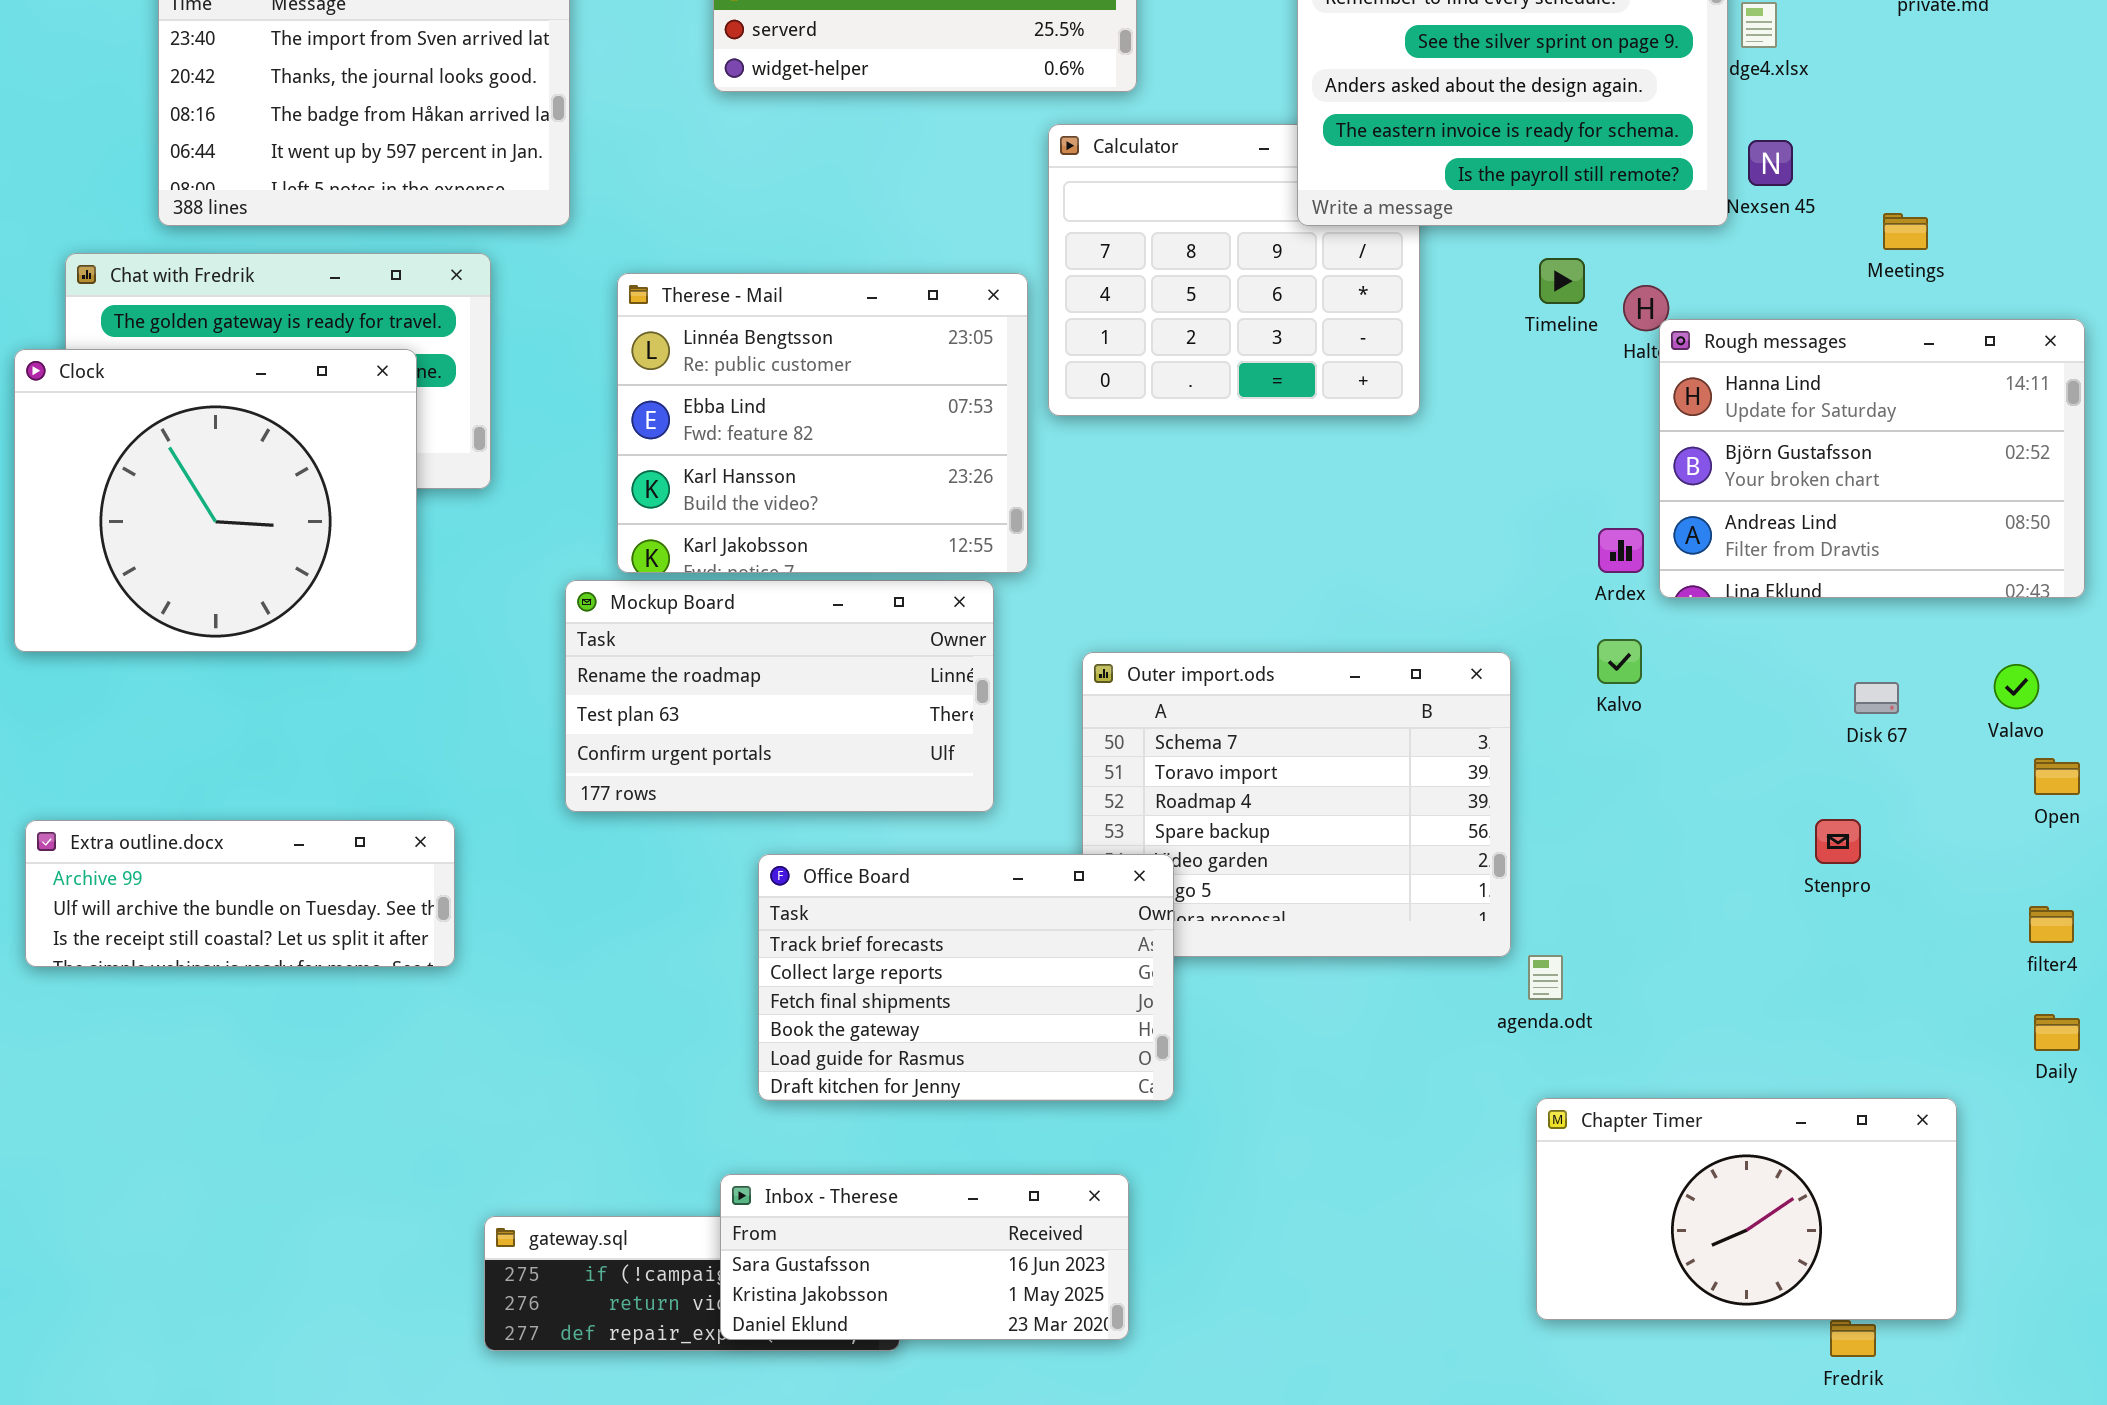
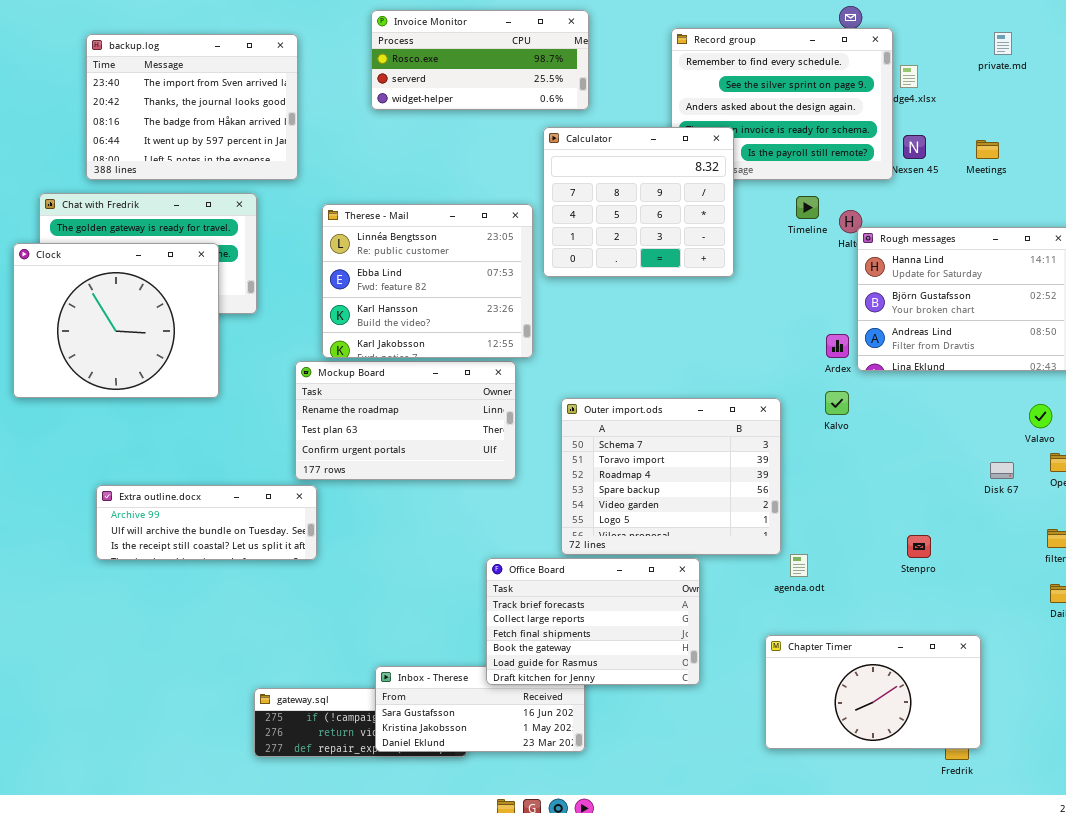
Calculator: [1048,124,1420,416] -> [543,127,734,277], raised
Meetings: [1883,213,1928,250] -> [976,140,999,159], moved
Disk 67: [1854,682,1899,714] -> [990,462,1014,479], moved
Stenpro: [1815,819,1861,864] -> [907,535,931,558], moved
Extra outline.docx: [25,820,455,967] -> [96,485,317,560], moved
Office Board: [758,854,1174,1101] -> [486,558,700,685], moved
Chapter Timer: [1536,1098,1957,1320] -> [765,635,981,749], moved

